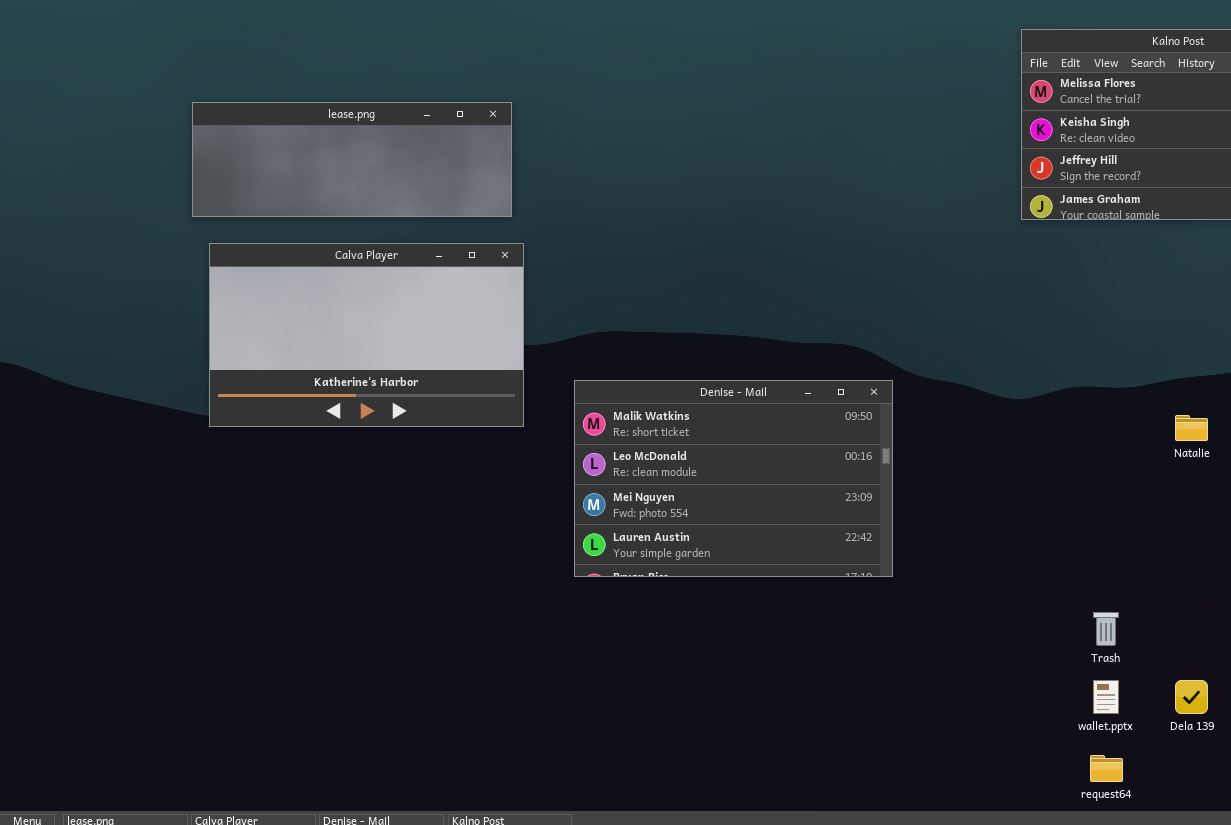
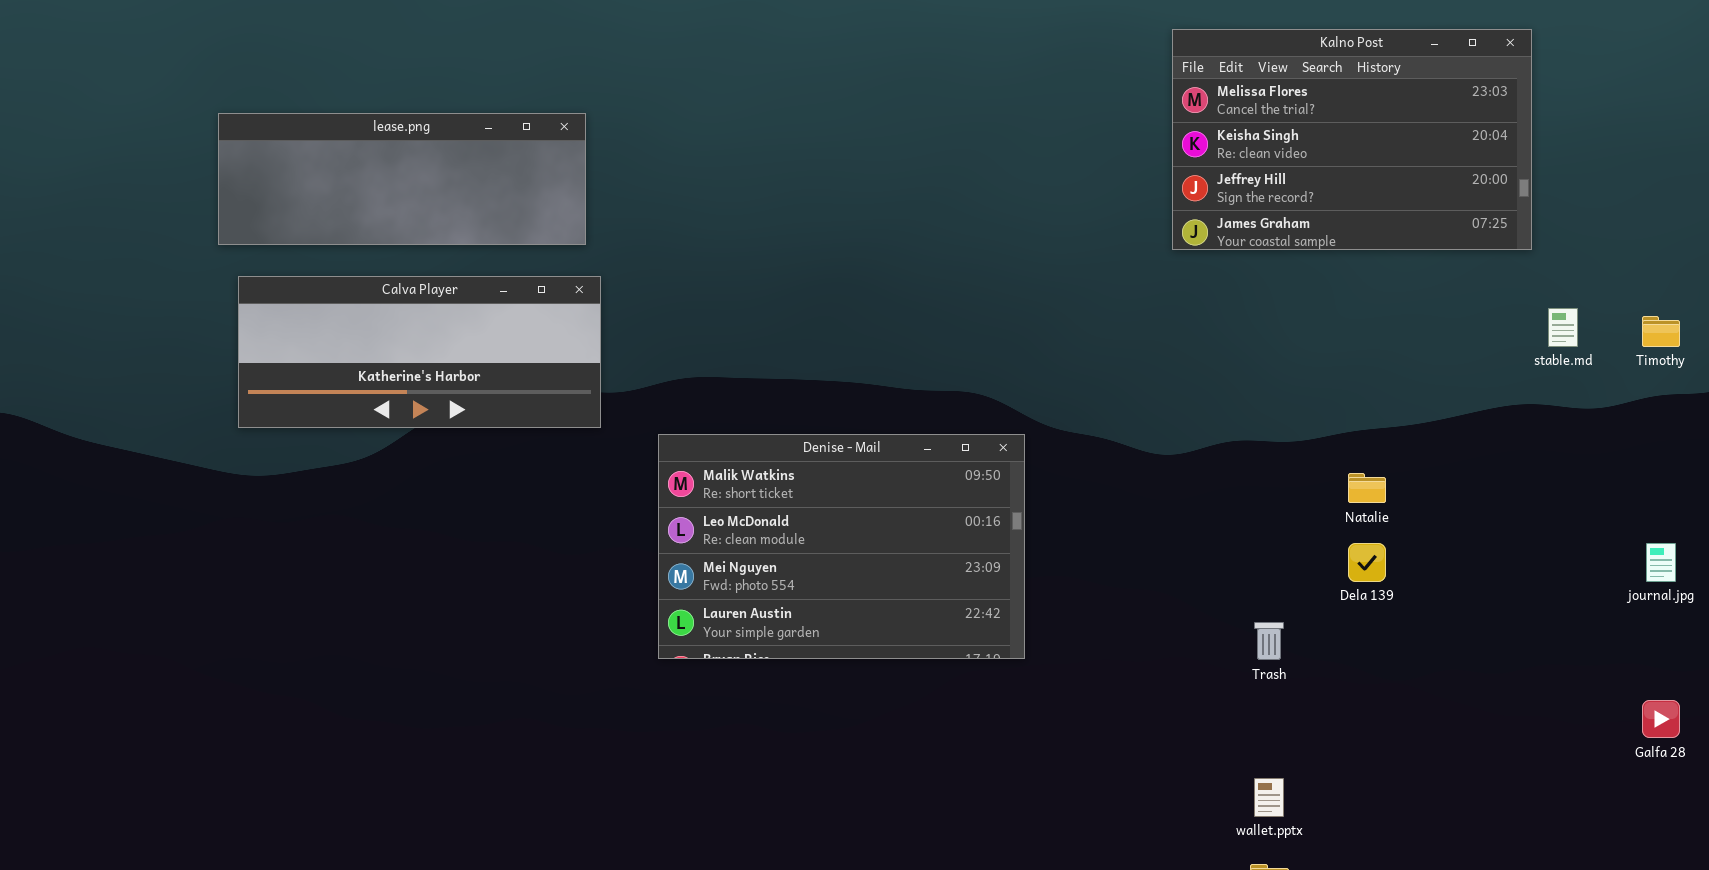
Calva Player: [209,243,524,427] -> [238,276,601,428], resized
Trash: [1093,612,1119,646] -> [1254,622,1284,660], moved
Dela 139: [1175,680,1208,714] -> [1348,543,1386,582], moved

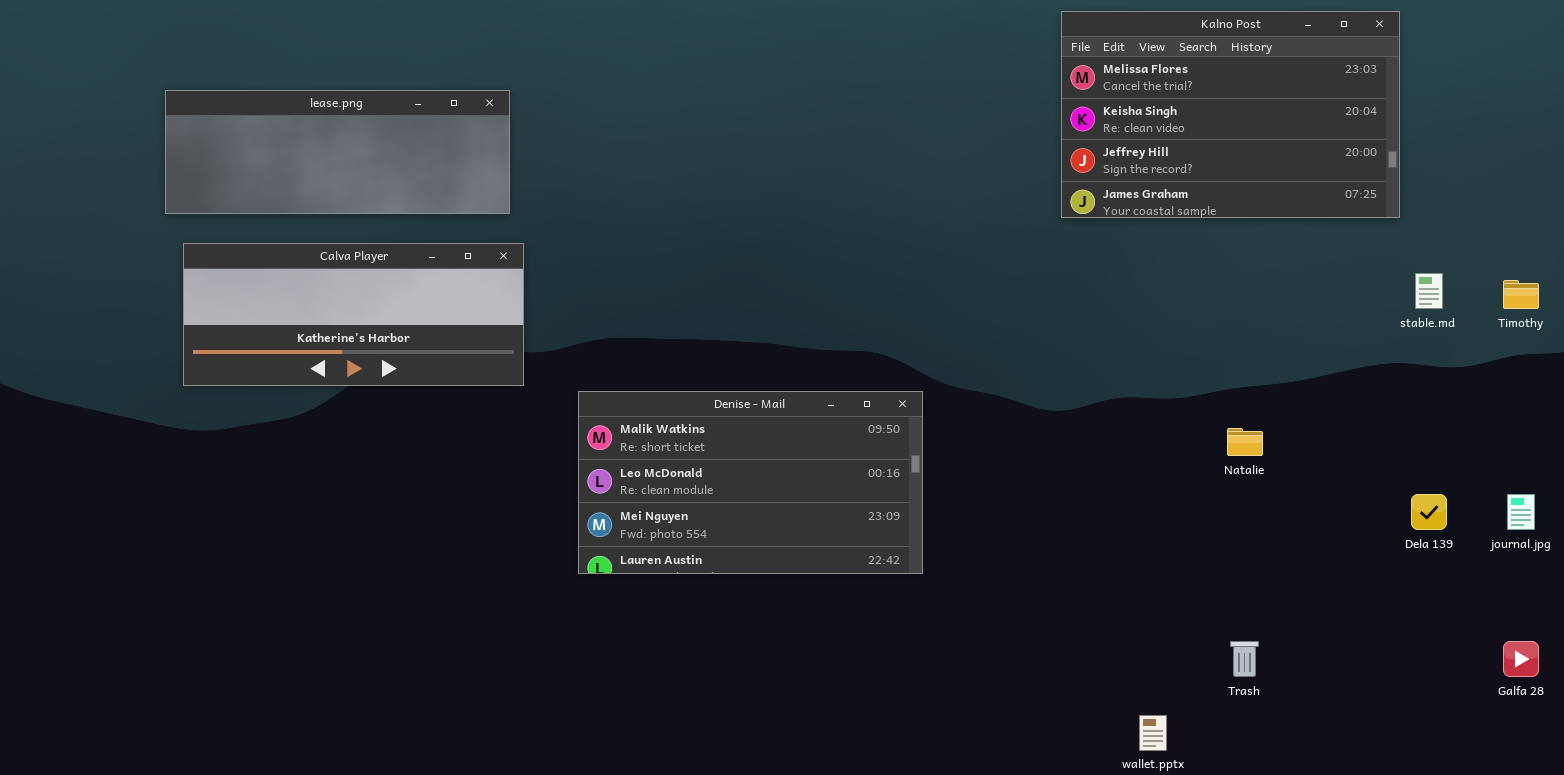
Denise - Mail: [658,434,1025,659] -> [578,391,923,574], resized
Dela 139: [1348,543,1386,582] -> [1411,494,1447,530], moved
Trash: [1254,622,1284,660] -> [1230,641,1259,677], moved

